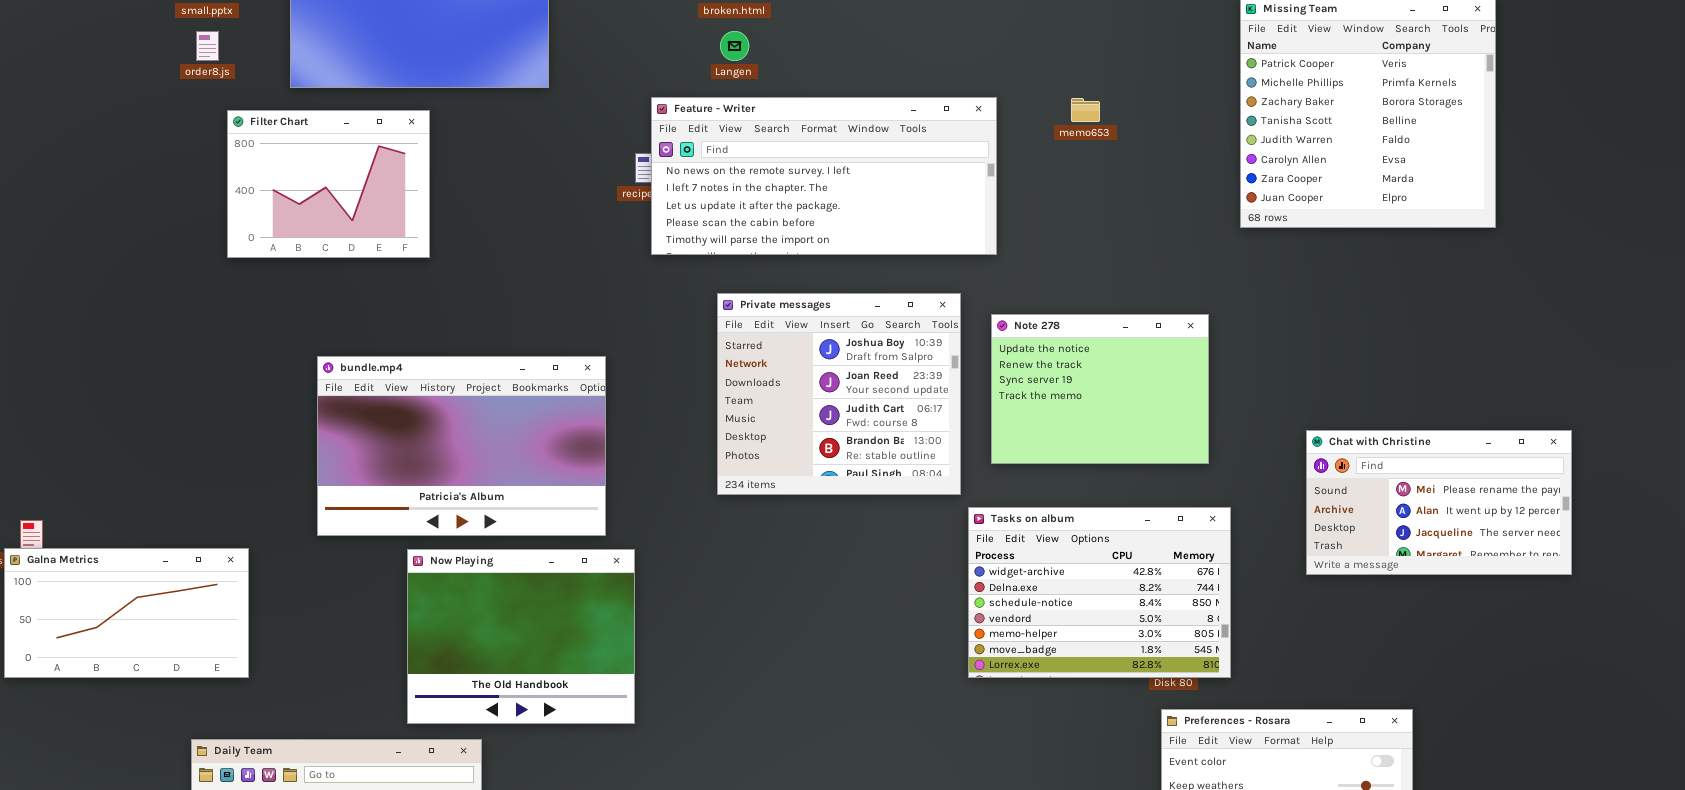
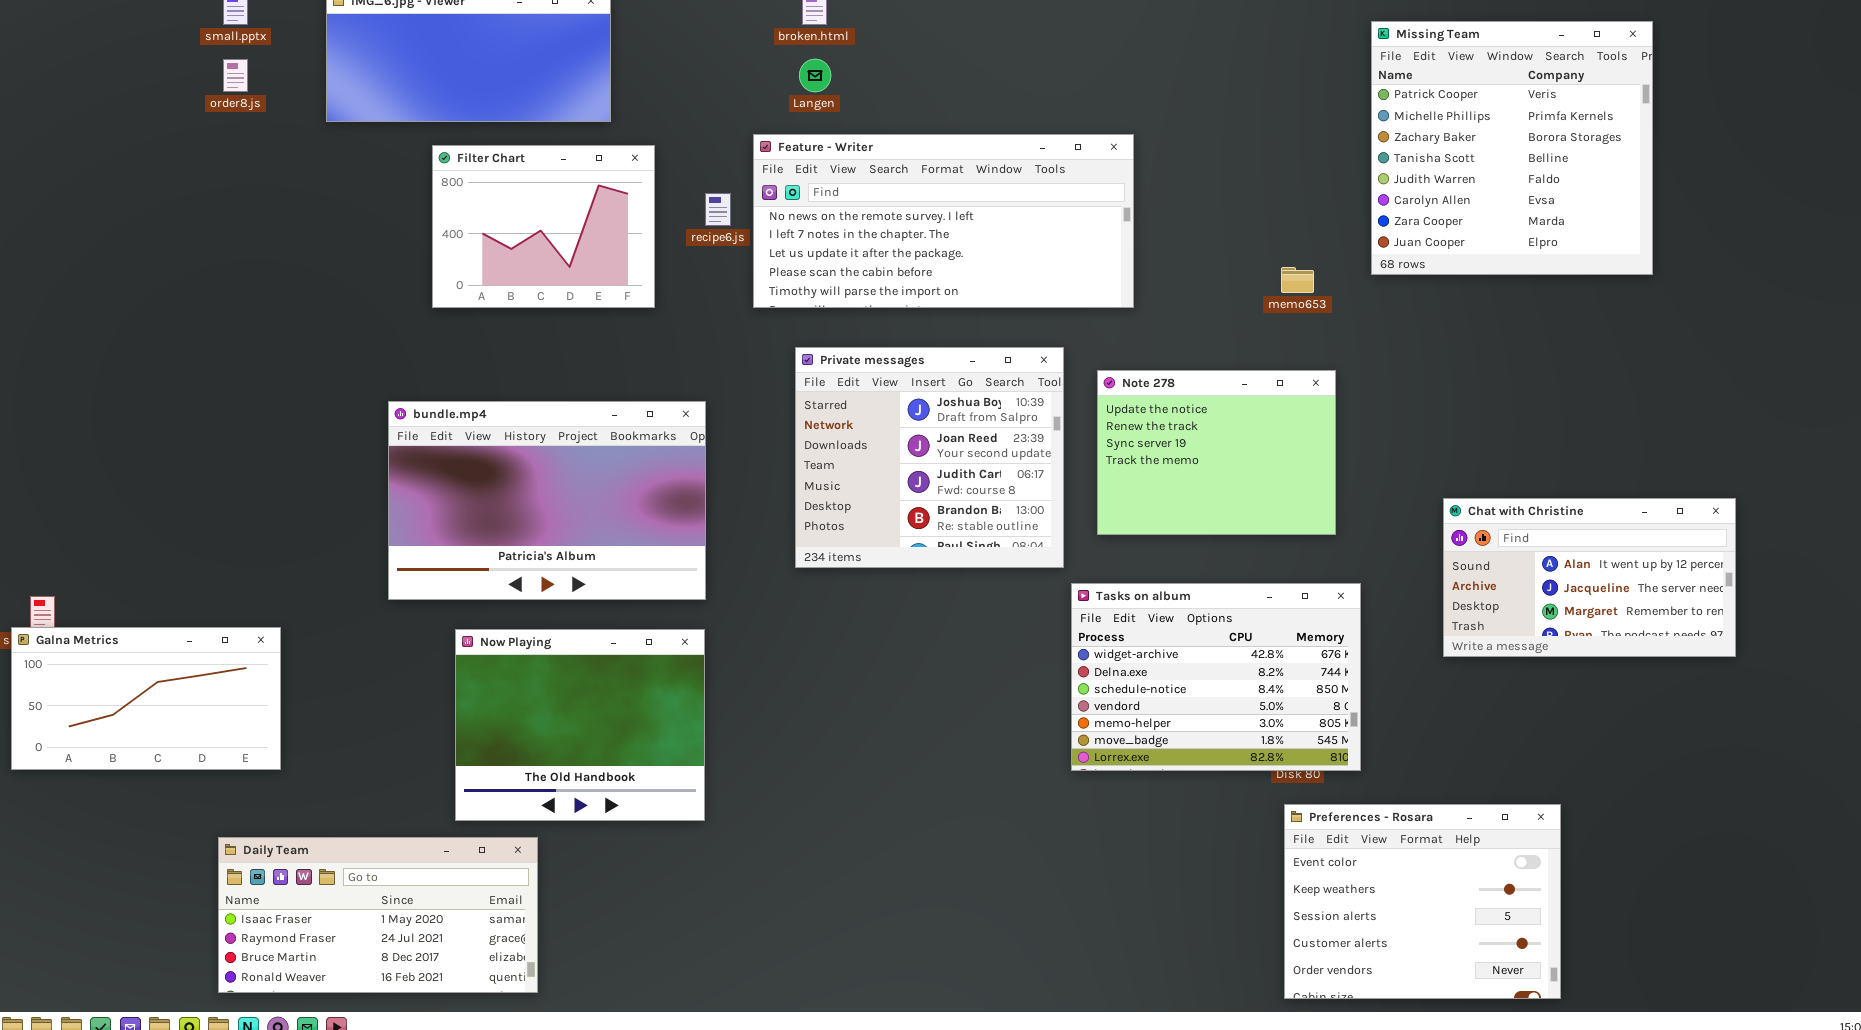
Feature - Writer: [651,97,997,255] -> [753,134,1134,308], moved
memo653: [1071,98,1100,122] -> [1281,267,1314,293], moved
Filter Chart: [227,110,430,258] -> [432,145,655,308], moved
bundle.mp4: [317,356,606,536] -> [388,401,706,600], moved
Chat with Christine: [1306,430,1572,575] -> [1443,498,1736,657], scrolled down 1 row

